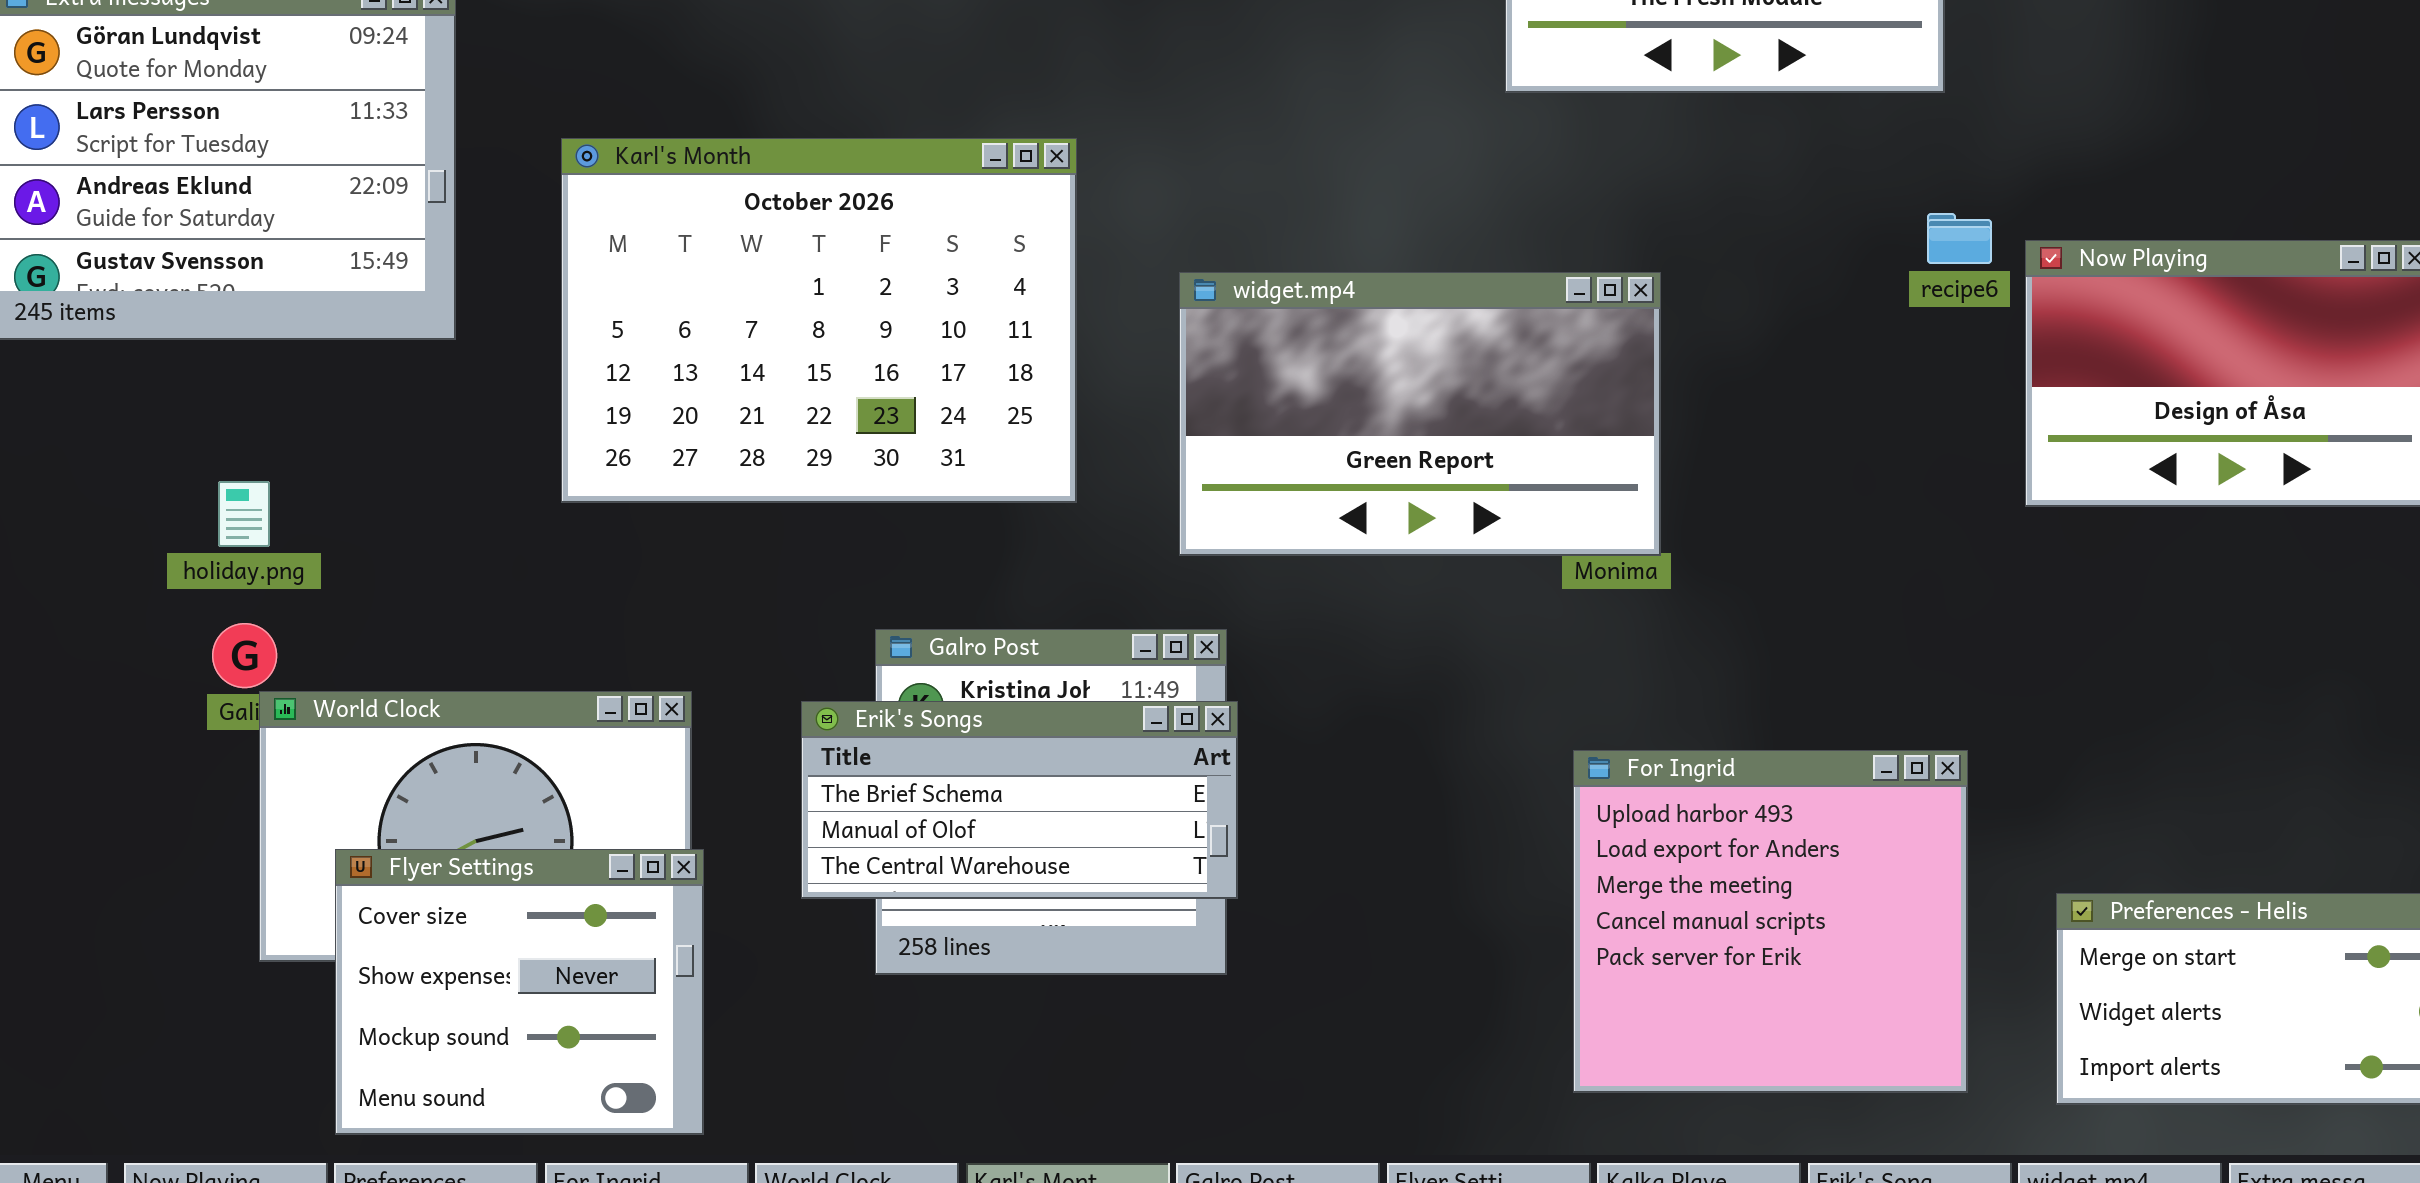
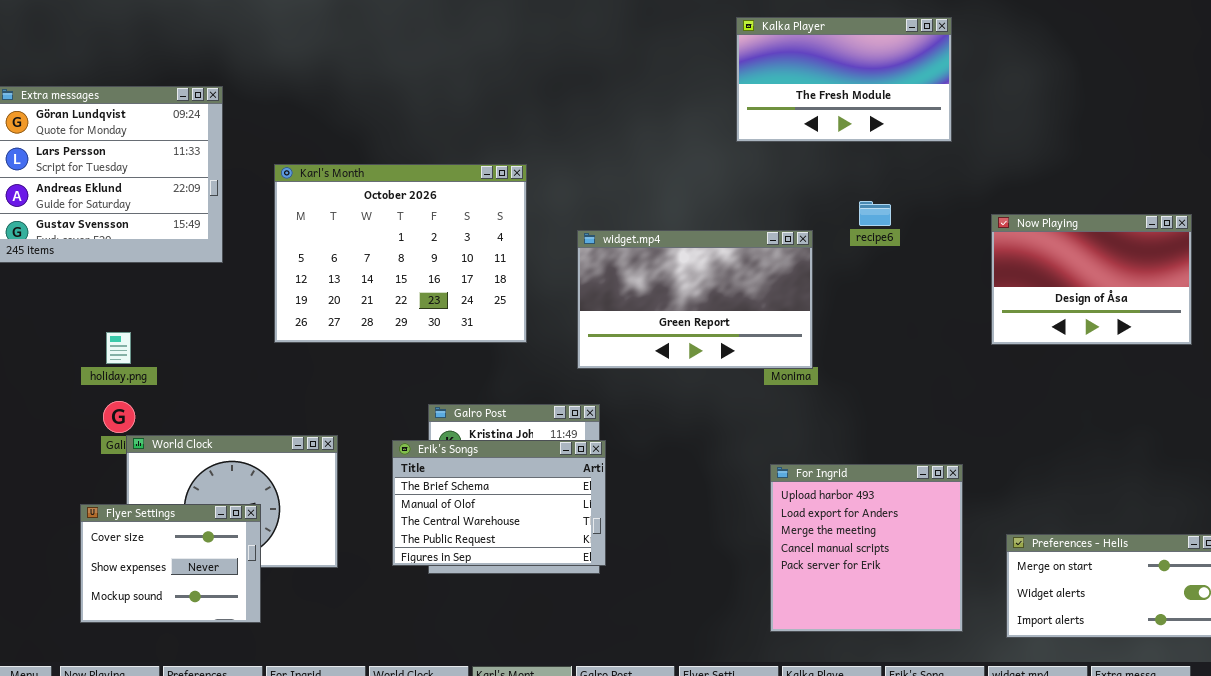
recipe6: [1927,213,1992,264] -> [859,201,891,226], moved
Erik's Songs: [801,701,1238,899] -> [392,440,606,566], resized
Flyer Settings: [335,849,704,1135] -> [80,504,261,623], moved, resized

